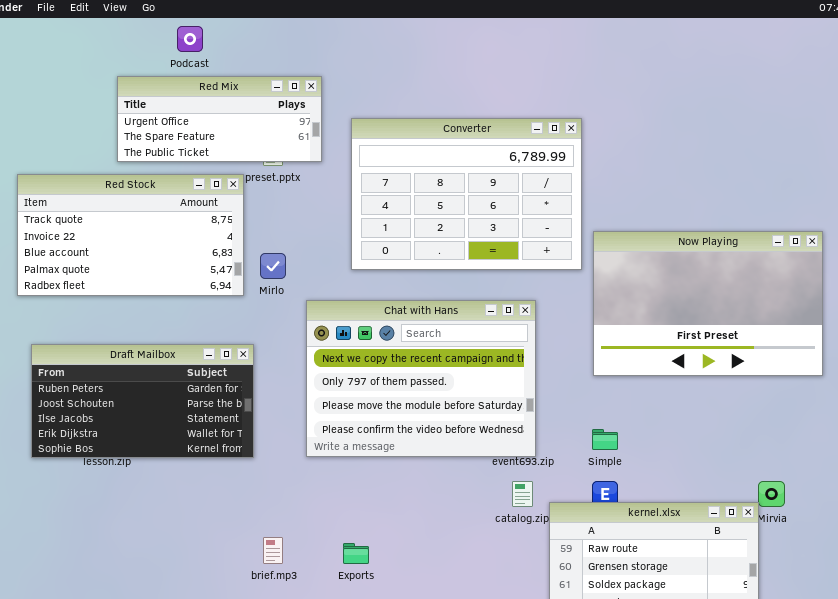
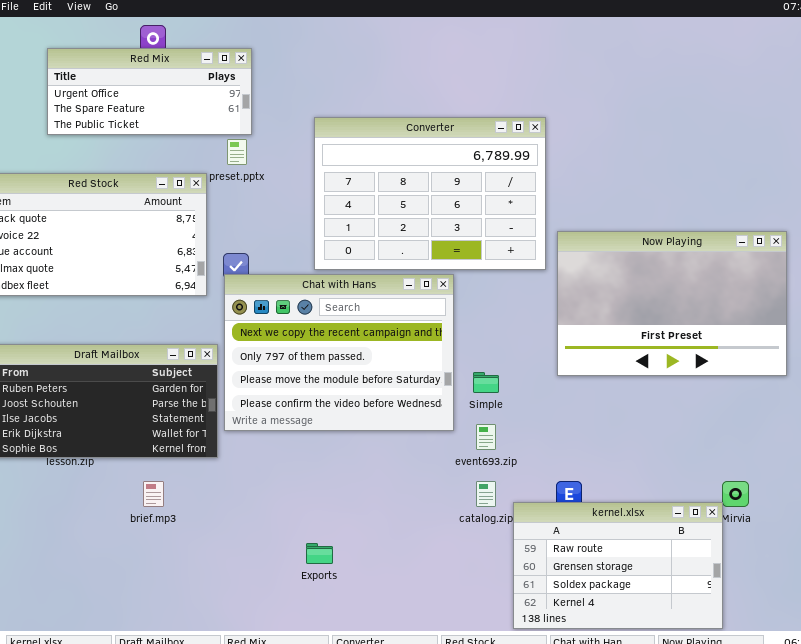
Red Mix: [117,76,322,162] -> [47,48,252,135], moved
Chat with Hans: [306,300,536,457] -> [224,274,454,431], moved
Simple: [592,429,618,450] -> [473,372,499,393], moved
brief.mp3: [263,537,283,564] -> [143,481,164,507], moved

